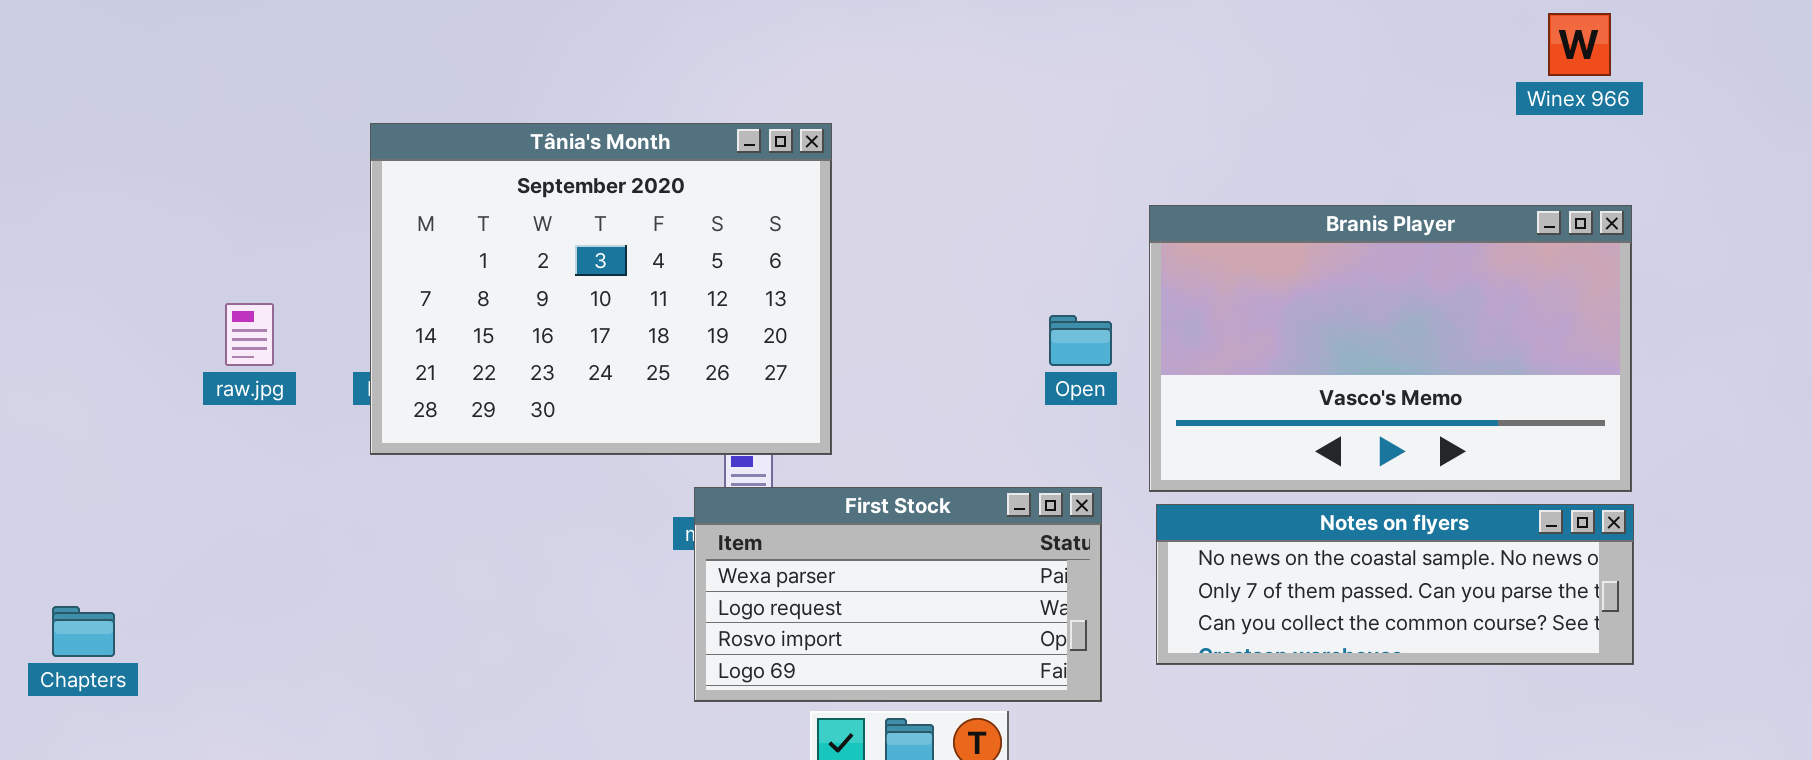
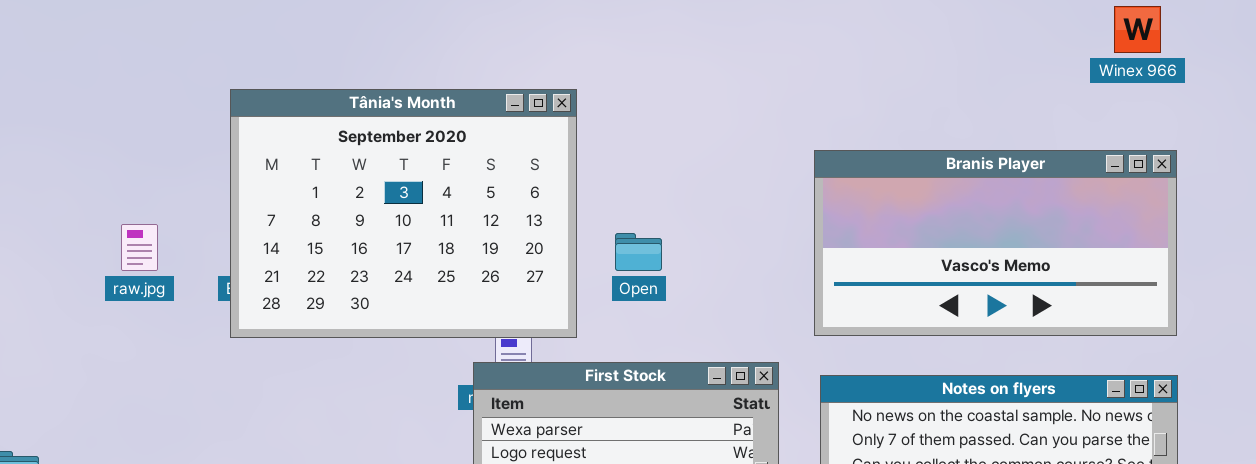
Branis Player: [1149,205,1632,492] -> [814,150,1177,336], resized
Open: [1049,315,1112,366] -> [615,233,662,271], moved

